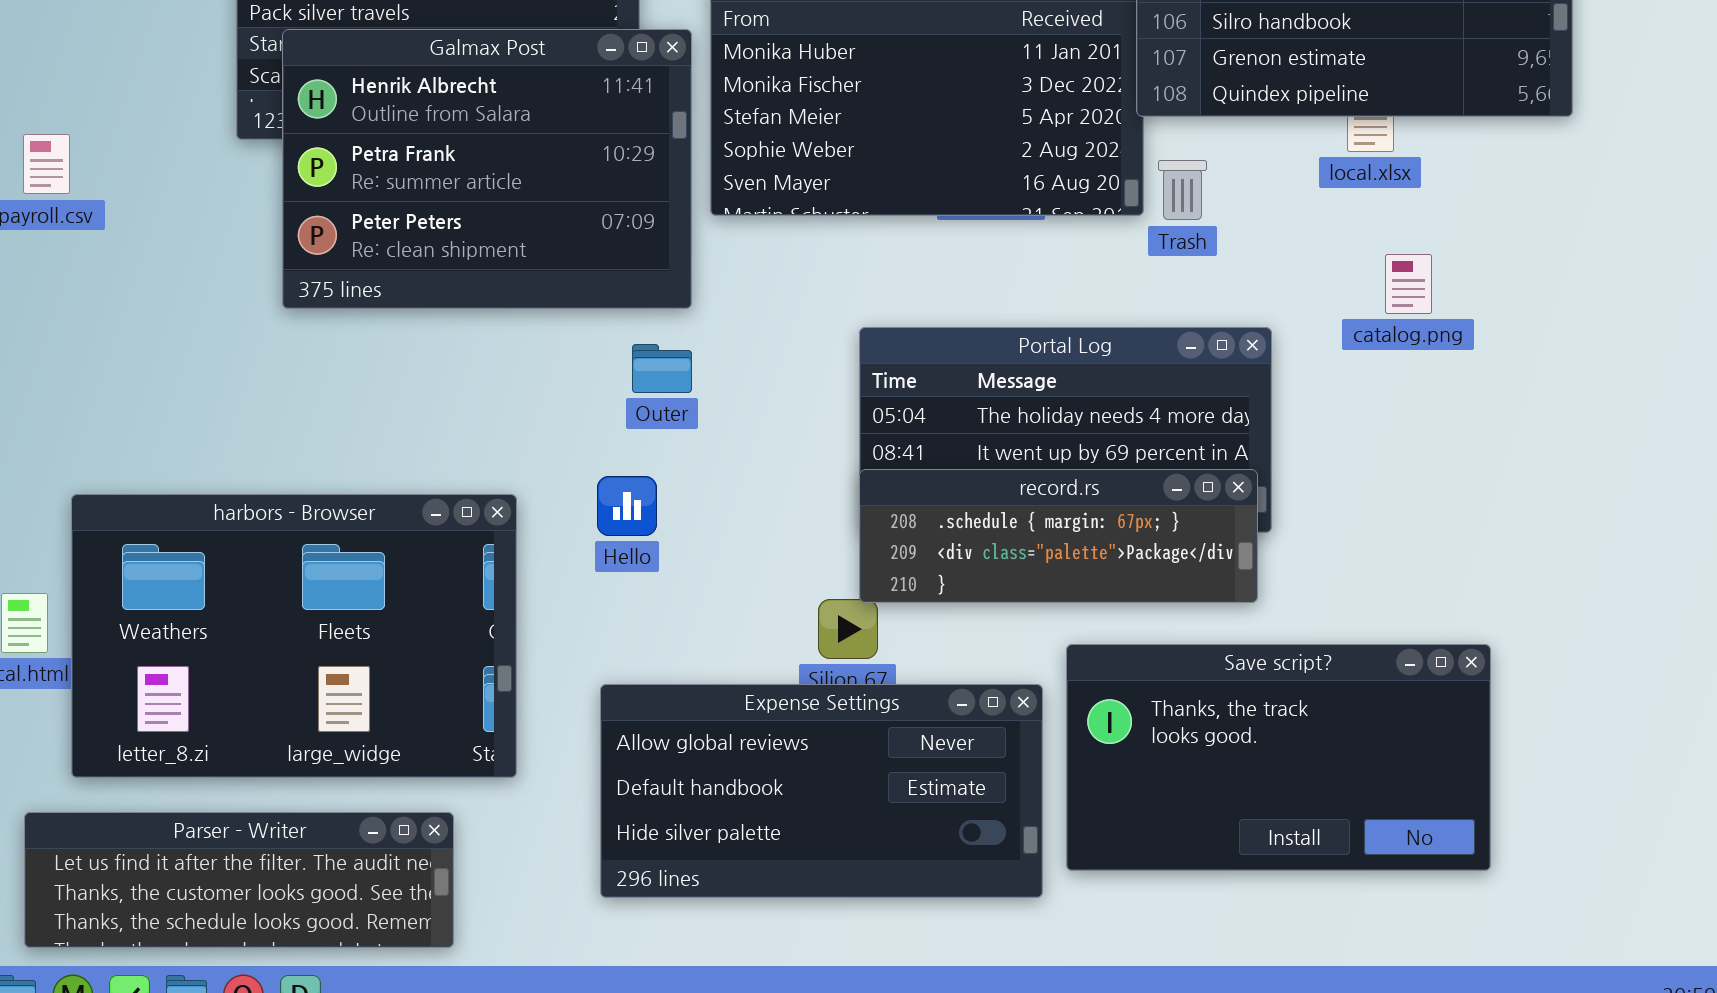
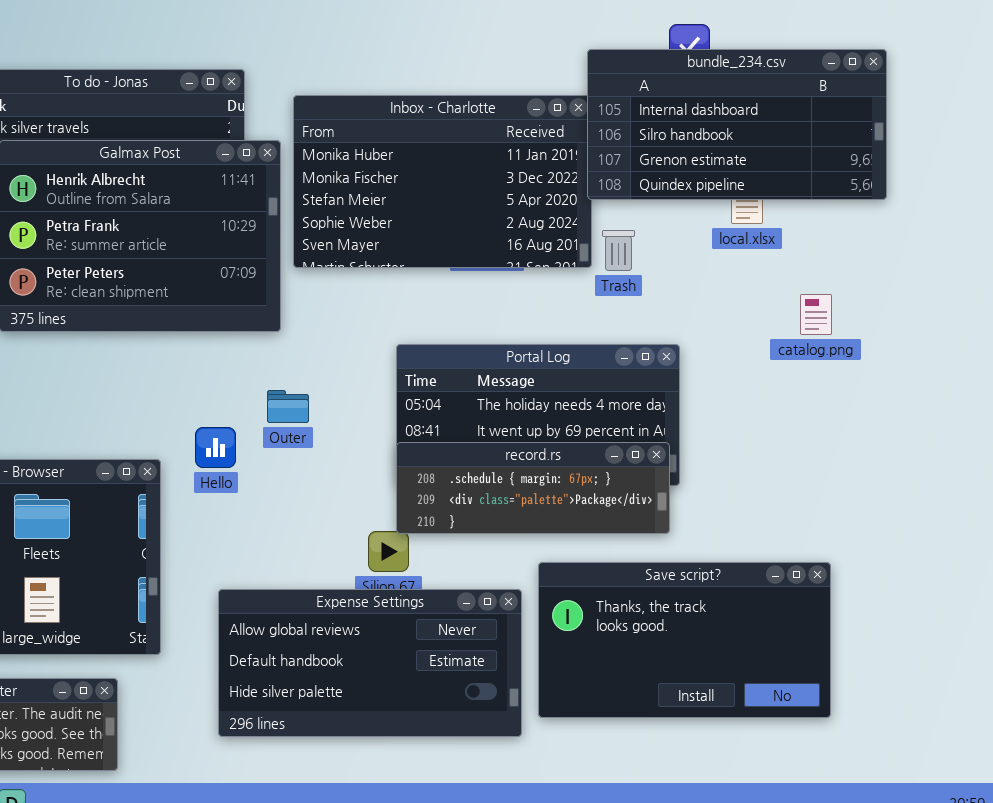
catalog.png: [1385,254,1432,314] -> [800,294,832,335], moved
Outer: [632,344,692,393] -> [267,390,309,423], moved
Hello: [597,476,657,536] -> [195,427,236,468], moved

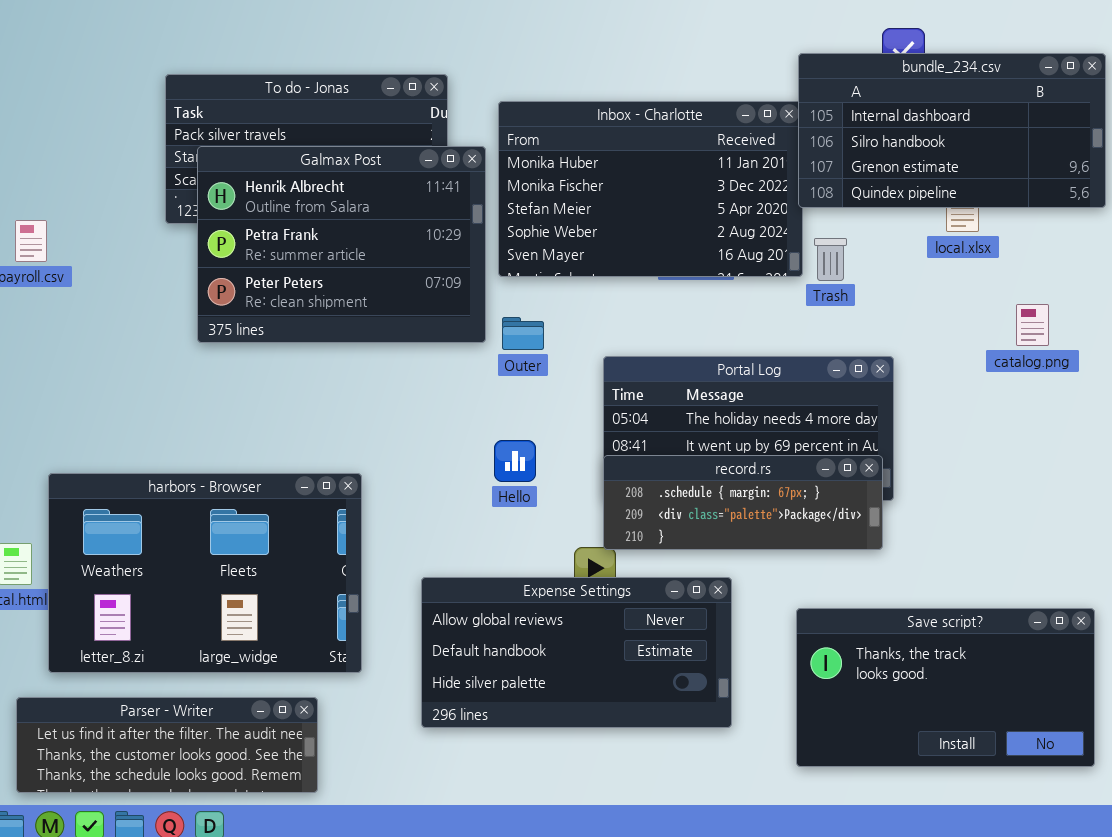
Outer: [267,390,309,423] -> [502,317,544,350], moved
Hello: [195,427,236,468] -> [494,440,536,482], moved
Save script?: [538,562,831,718] -> [796,608,1095,767], moved
Expense Settings: [218,589,522,737] -> [421,577,732,728], moved

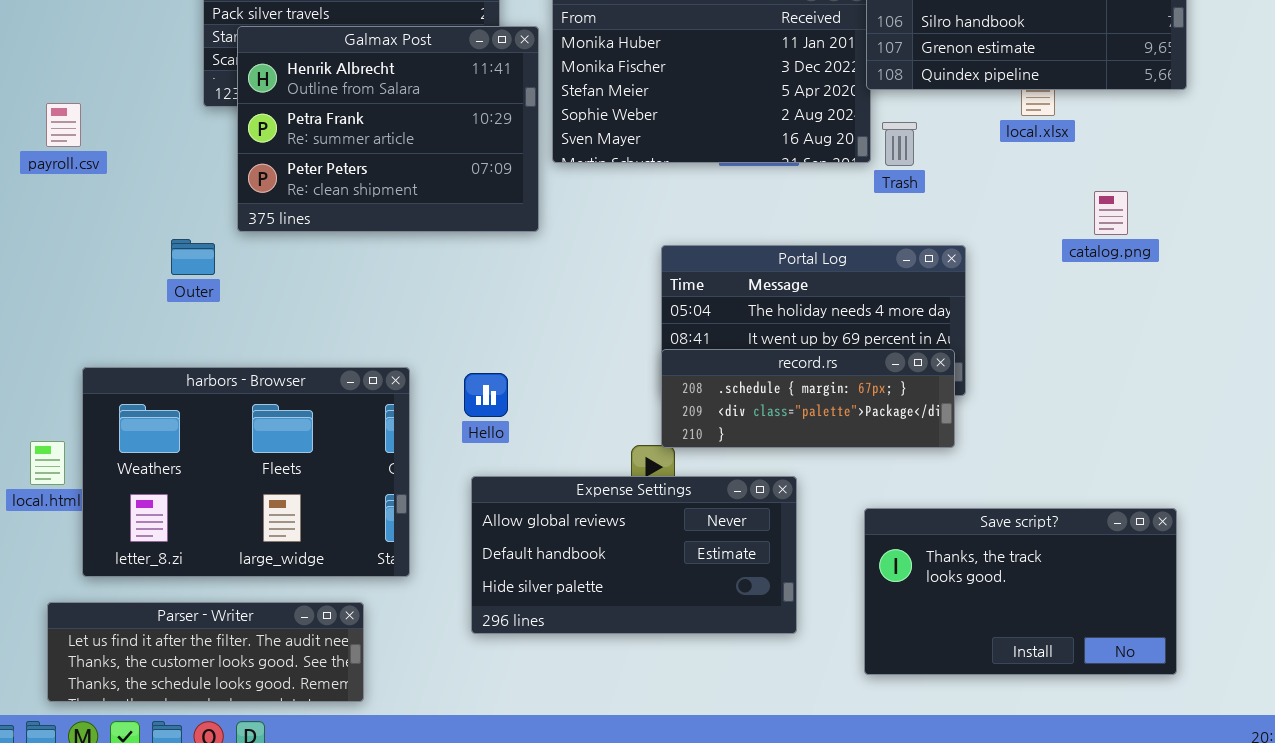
Outer: [502,317,544,350] -> [171,239,215,275], moved
Hello: [494,440,536,482] -> [464,373,508,417], moved

